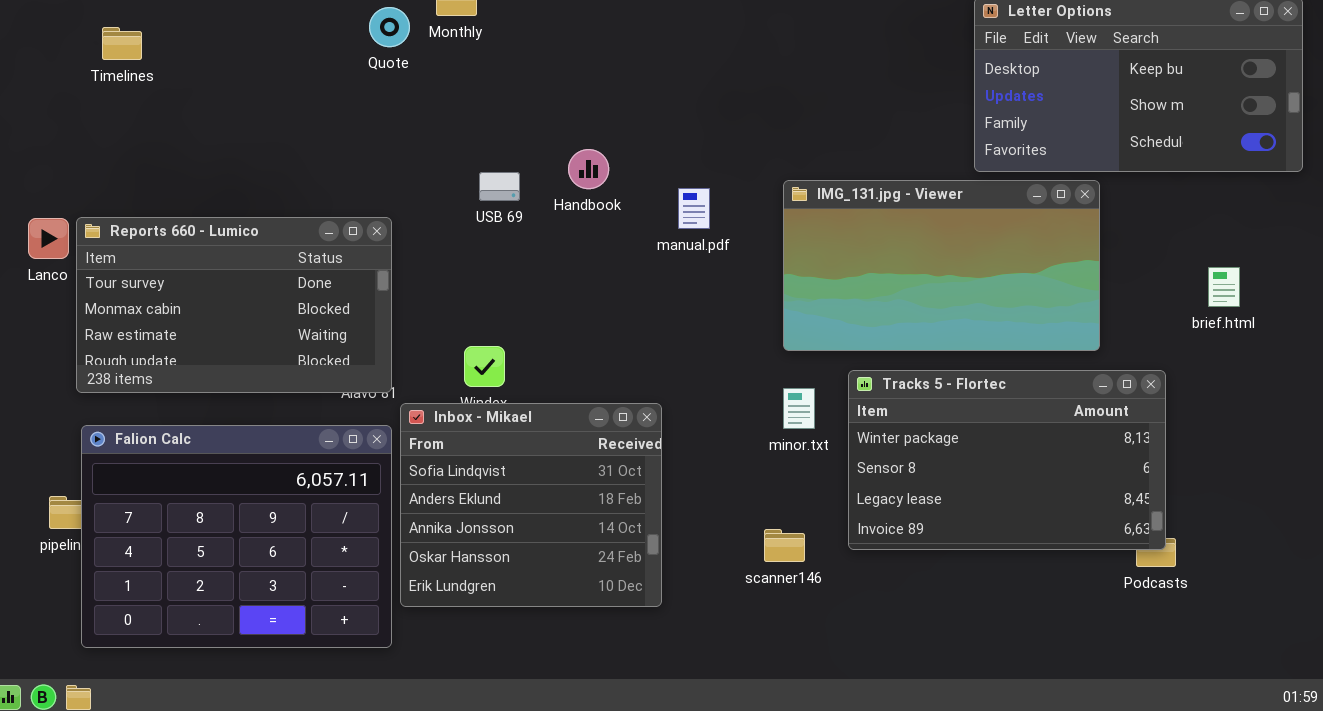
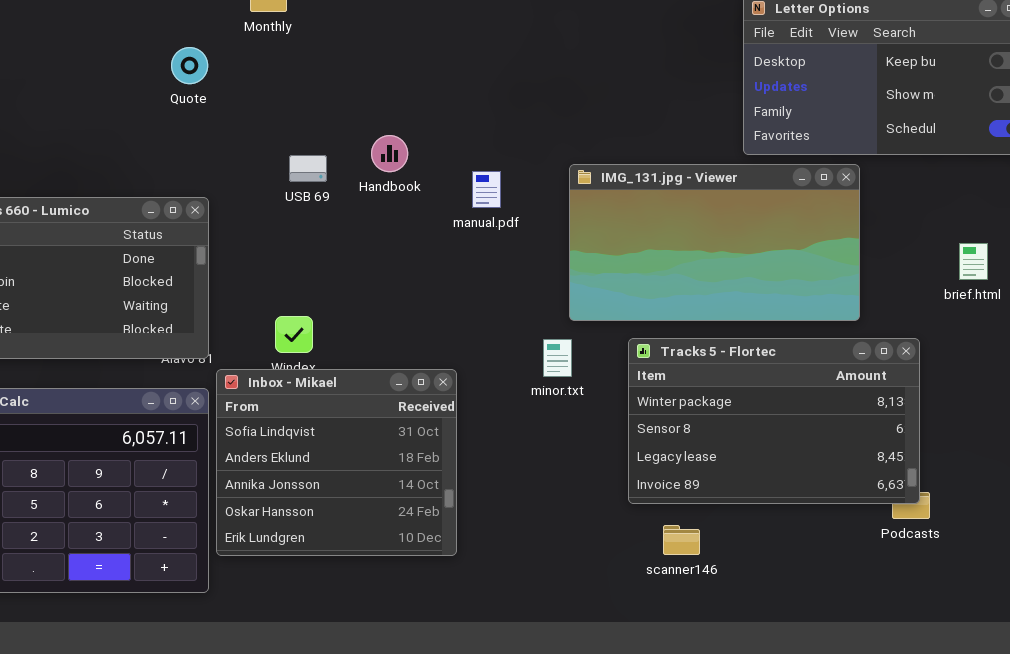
Quote: [369,7,410,47] -> [171,47,208,84], moved
minor.txt: [783,388,815,429] -> [543,339,572,377], moved
scanner146: [764,529,805,562] -> [663,525,700,555], moved

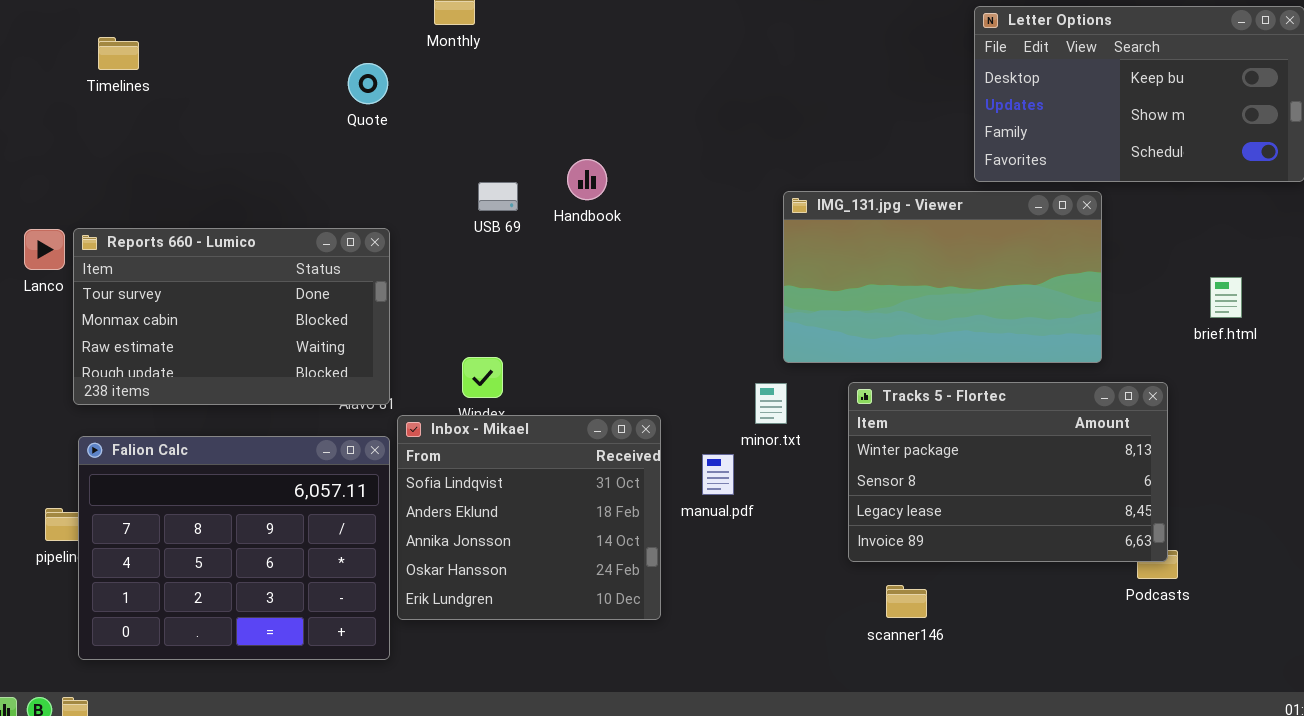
manual.pdf: [472,171,501,208] -> [702,454,734,495], moved

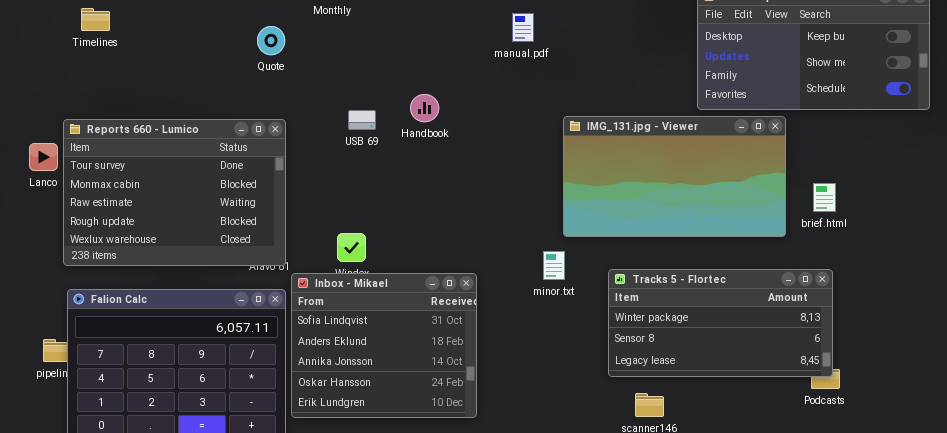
Reports 660 - Lumico: [73,228,390,405] -> [63,119,286,266], resized
brief.html: [1210,277,1242,318] -> [813,183,836,212], moved
Tracks 5 - Flortec: [848,382,1168,562] -> [608,269,833,377], resized
manual.pdf: [702,454,734,495] -> [512,13,534,42], moved

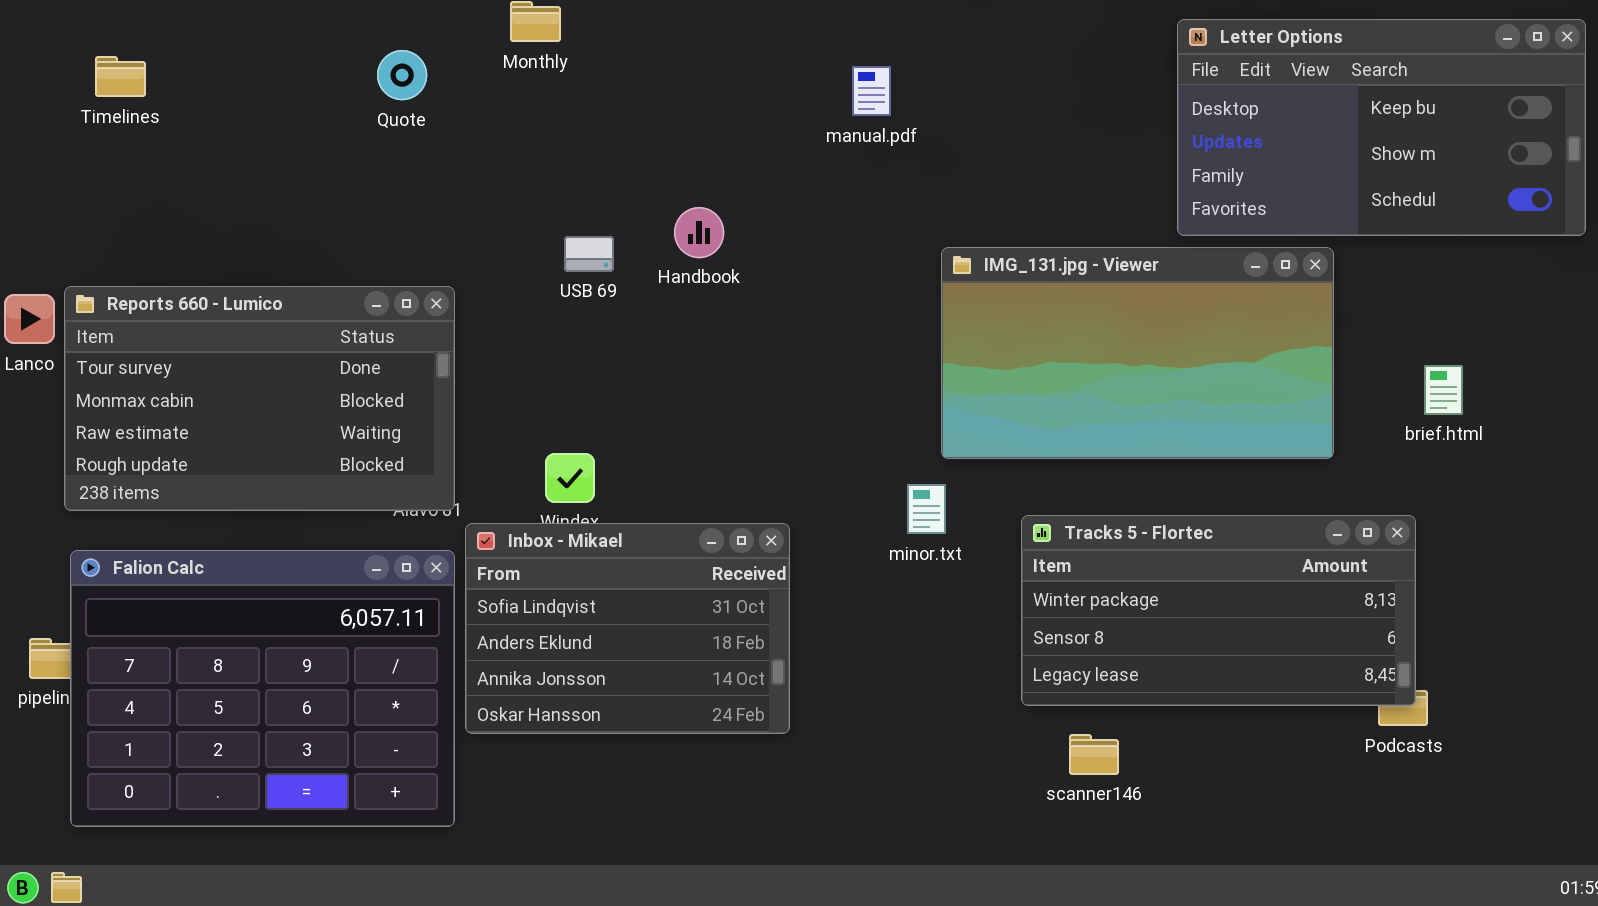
Quote: [257,26,285,55] -> [377,50,427,100], moved
Reports 660 - Lumico: [63,119,286,266] -> [64,286,455,511], resized
brief.html: [813,183,836,212] -> [1424,365,1463,415], moved
Inbox - Mikael: [291,273,477,418] -> [465,523,790,734], resized

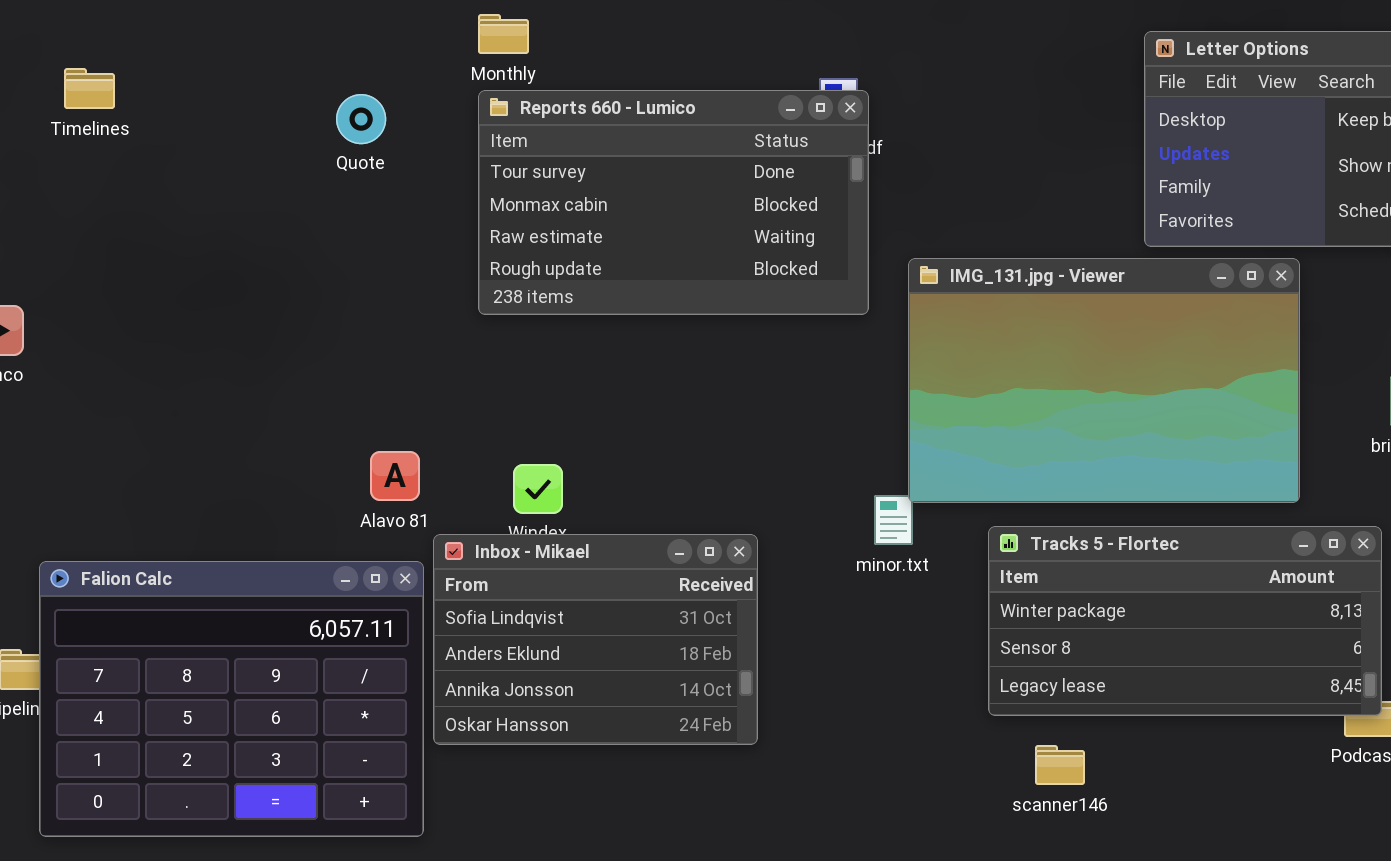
Quote: [377,50,427,100] -> [336,94,386,144], moved
IMG_131.jpg - Viewer: [941,247,1334,459] -> [908,258,1300,503], resized
Reports 660 - Lumico: [64,286,455,511] -> [478,90,869,315], moved

